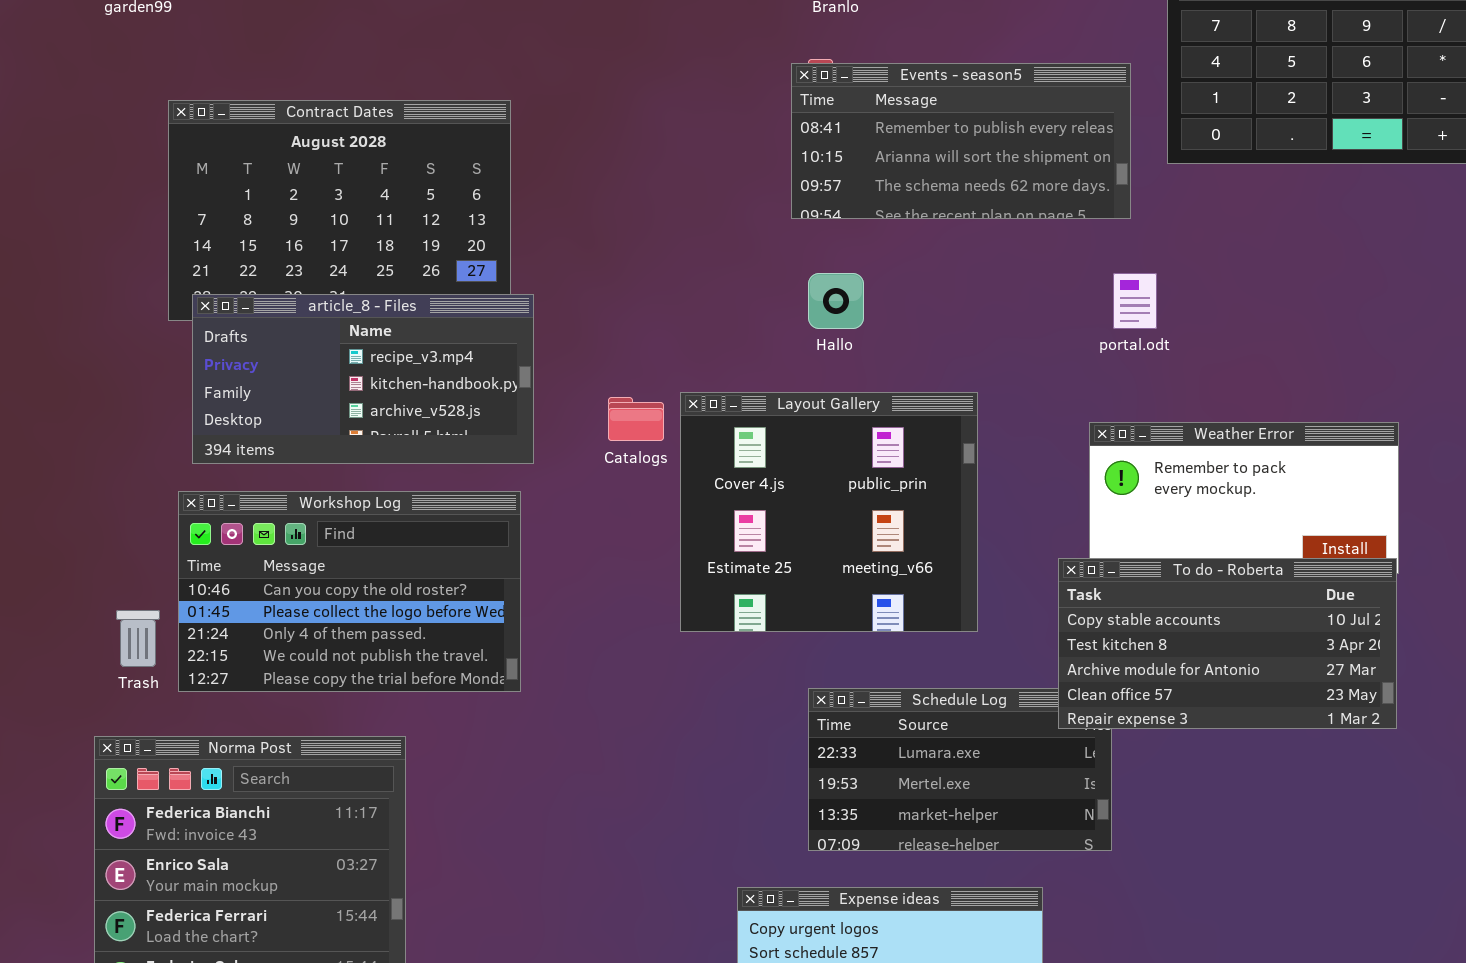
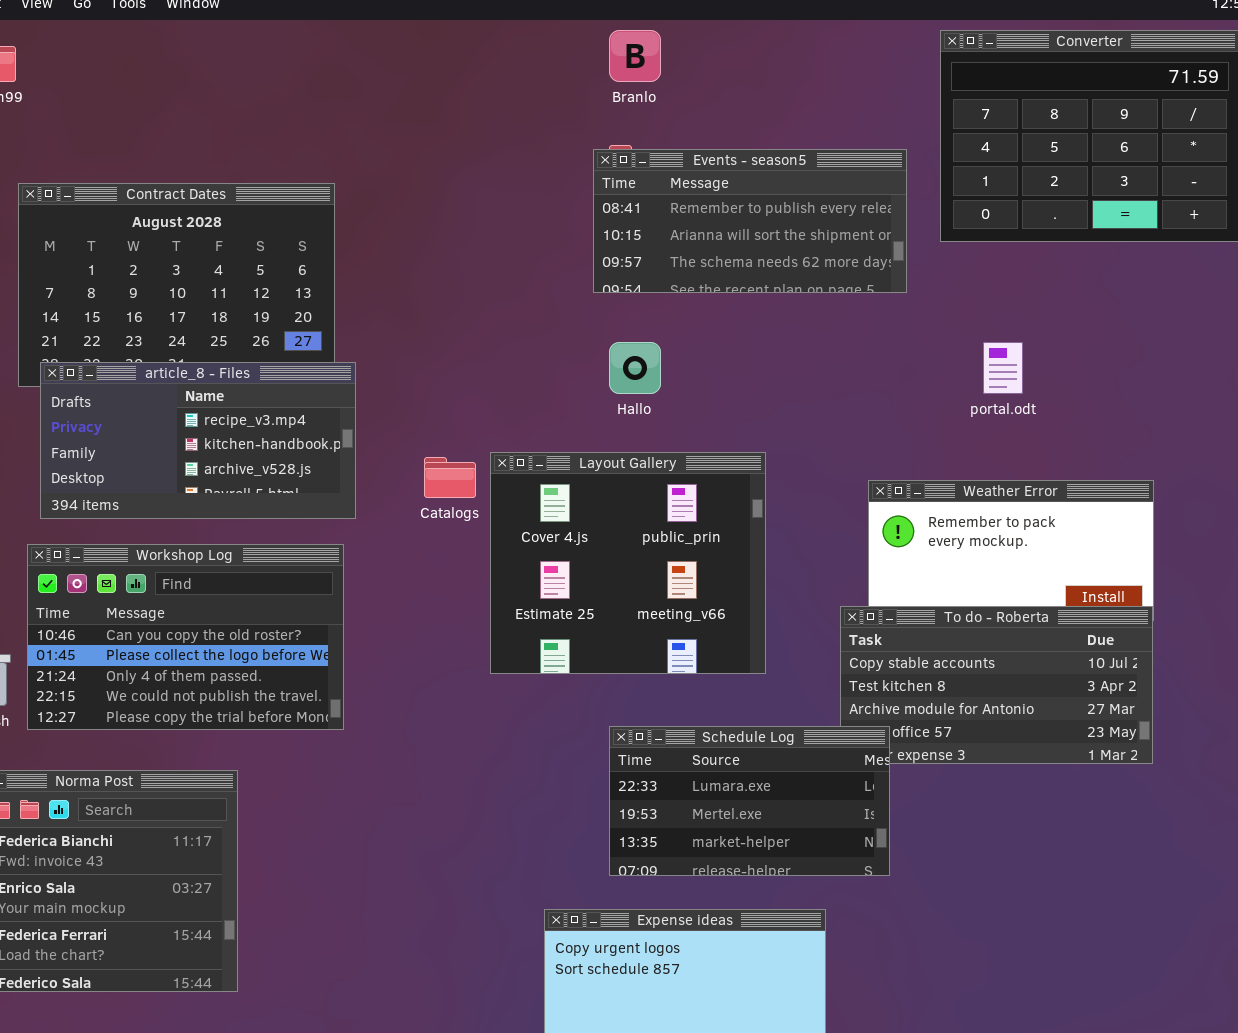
portal.odt: [1113,273,1157,329] -> [983,342,1023,394], moved
Schedule Log: [808,688,1112,851] -> [609,726,890,876], raised

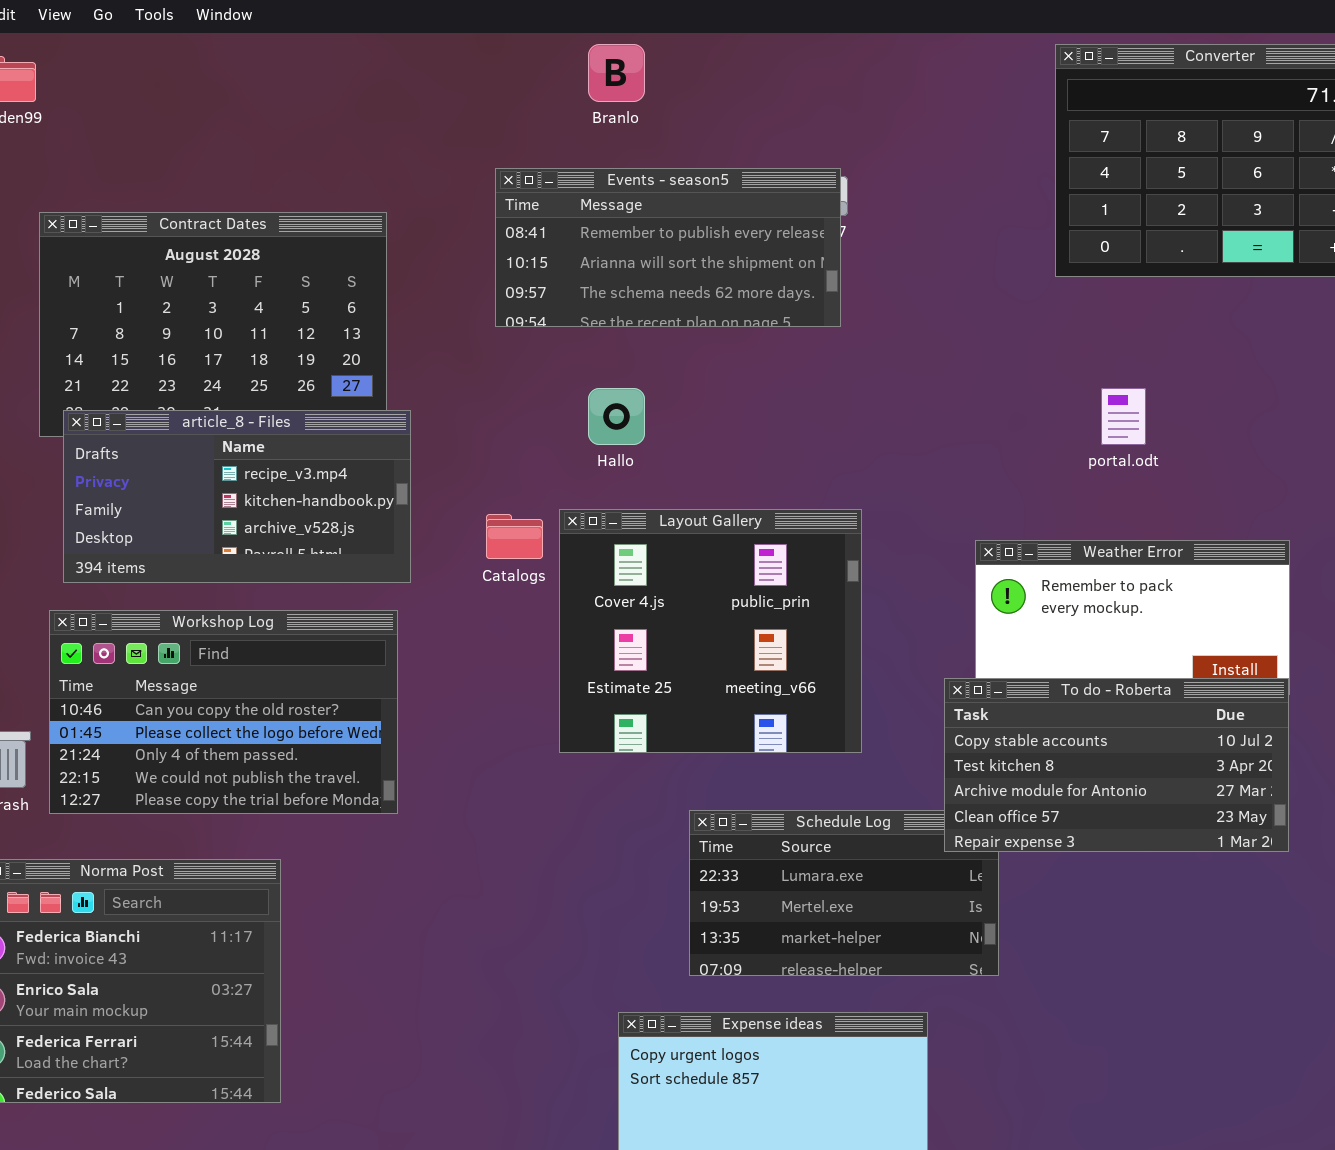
Branlo: [609,30,661,82] -> [588,44,645,102], moved
Events - season5: [593,149,907,293] -> [495,168,841,327], moved
Hallo: [609,342,661,394] -> [588,388,645,445], moved
To do - Roberta: [840,606,1153,764] -> [944,678,1289,852], raised

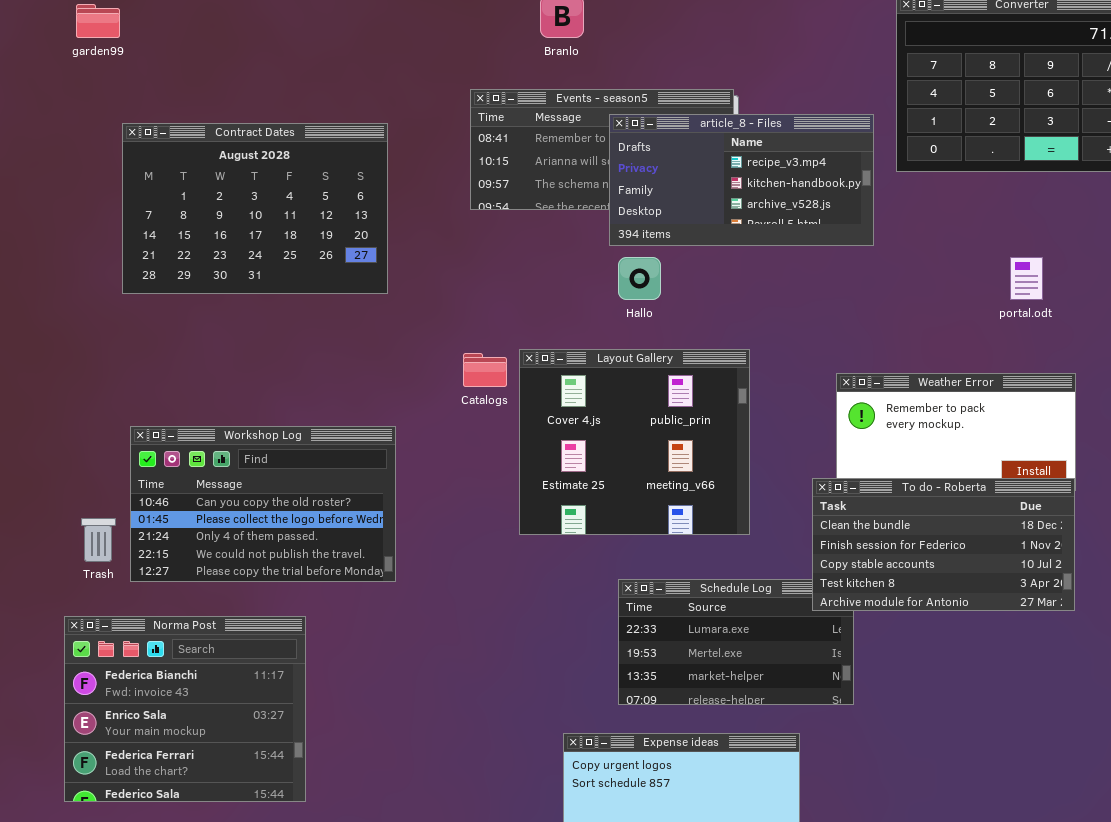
Hallo: [588,388,645,445] -> [618,257,661,300], moved
portal.odt: [1101,388,1146,445] -> [1010,257,1043,300], moved
article_8 - Files: [63,410,411,583] -> [609,114,874,246], moved
To do - Roberta: [944,678,1289,852] -> [812,478,1075,611], scrolled up 2 rows

